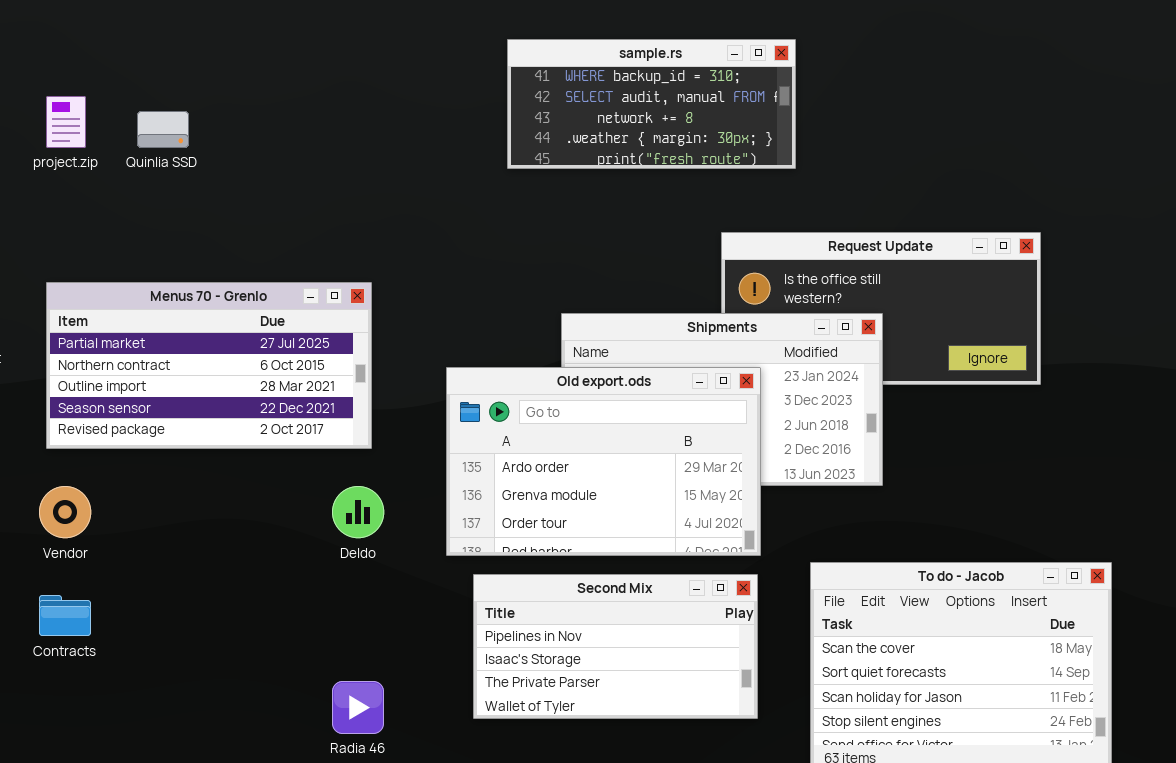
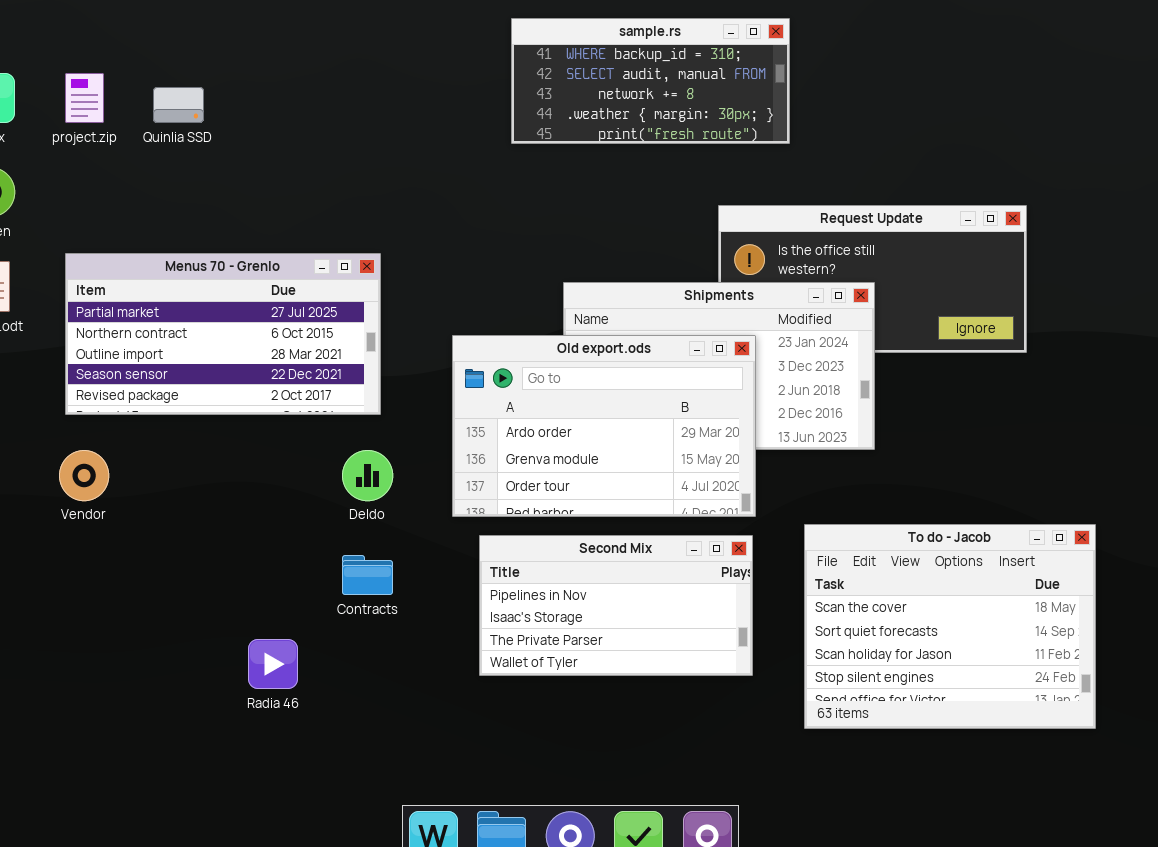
Contracts: [39,595,91,636] -> [342,555,393,595], moved
Radia 46: [332,681,384,734] -> [248,639,298,689], moved

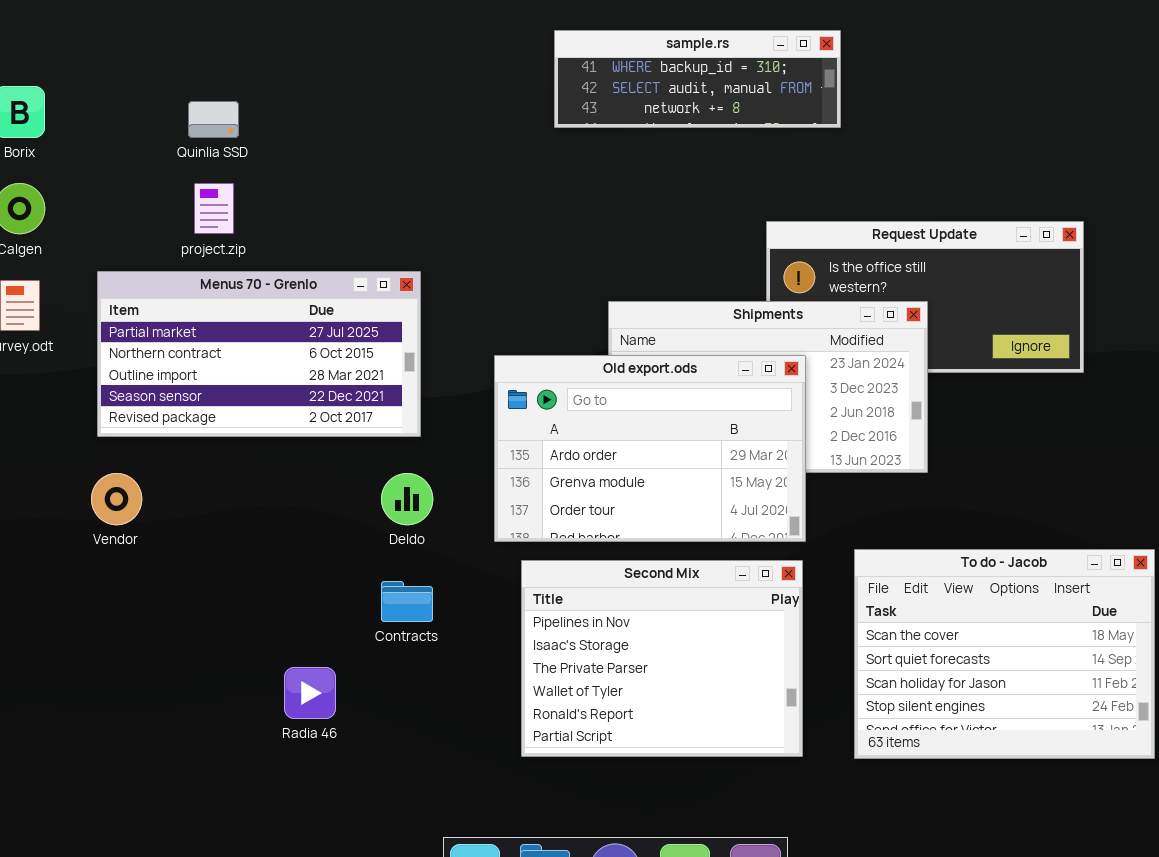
sample.rs: [511,18,790,144] -> [554,30,841,128], resized
project.zip: [65,73,104,123] -> [194,183,234,234], moved
Second Mix: [479,535,753,676] -> [521,560,803,757], resized

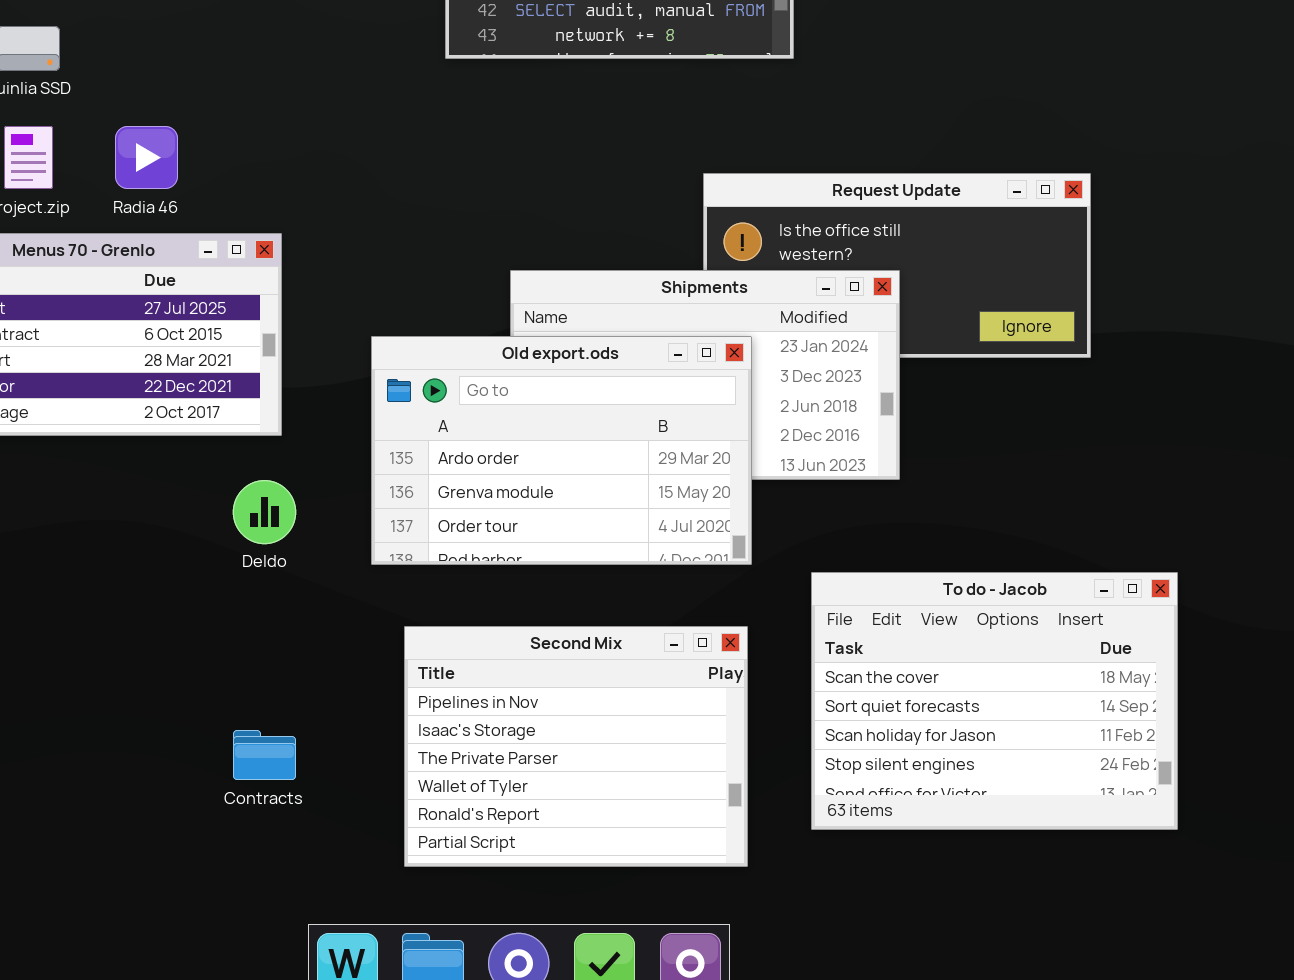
Second Mix: [521,560,803,757] -> [404,626,748,867], moved
Contracts: [381,581,433,622] -> [233,730,296,780], moved
Radia 46: [284,667,336,719] -> [115,126,178,189], moved

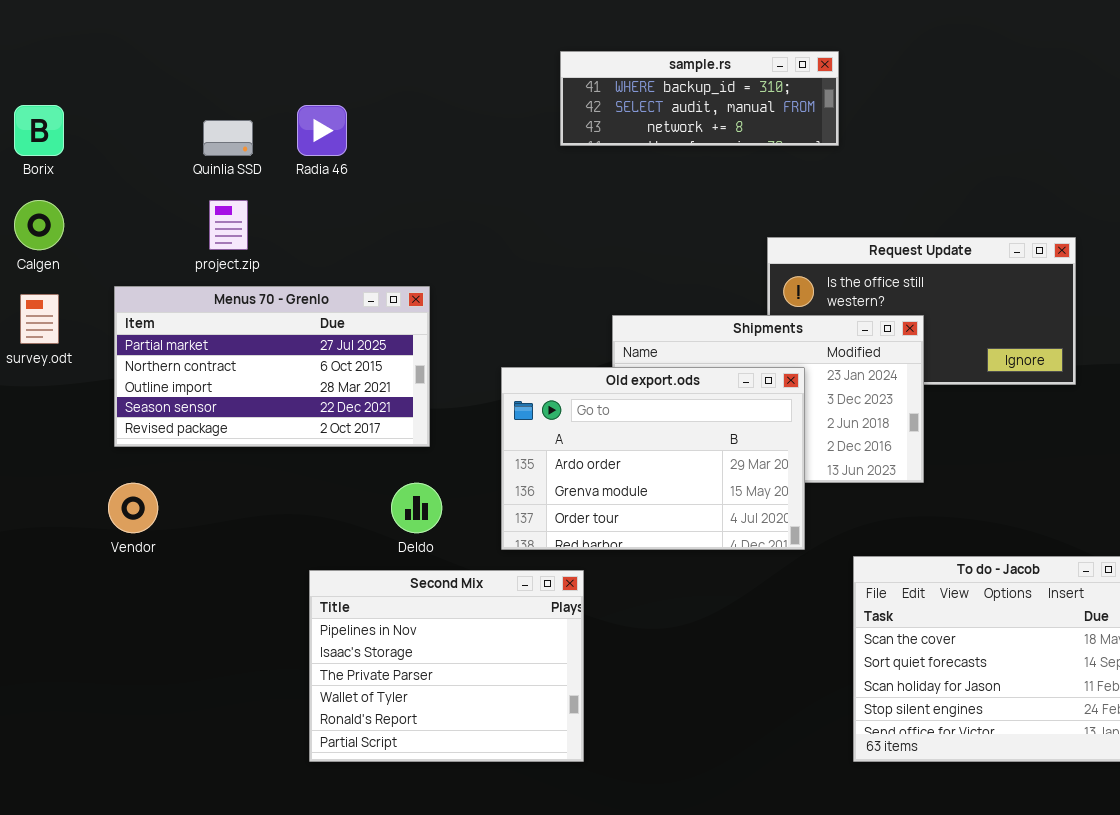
Radia 46: [115,126,178,189] -> [297,105,347,156], moved
Second Mix: [404,626,748,867] -> [309,570,584,762], moved

